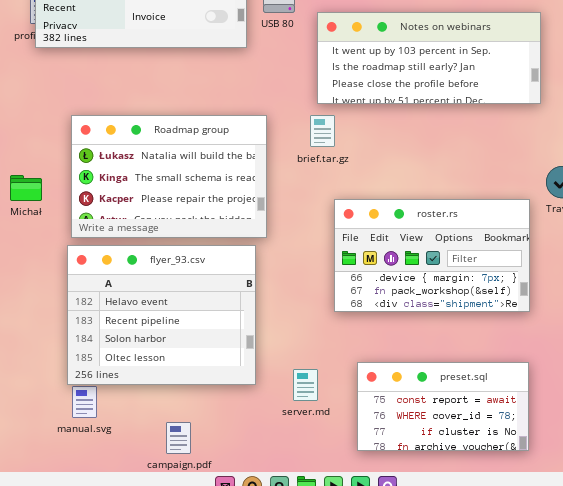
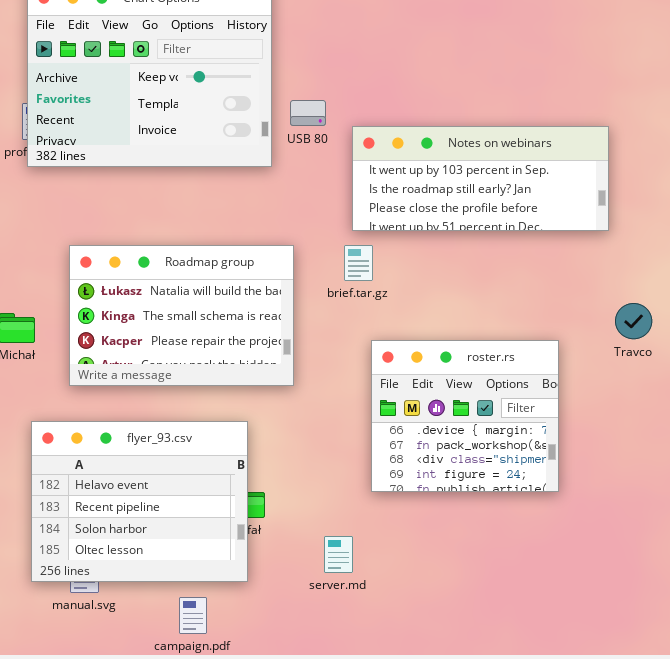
roster.rs: [334,199,530,312] -> [371,340,559,492], resized
flyer_93.csv: [67,245,256,385] -> [31,421,248,582], moved
preset.sql: [357,362,529,451] -> none, closed

